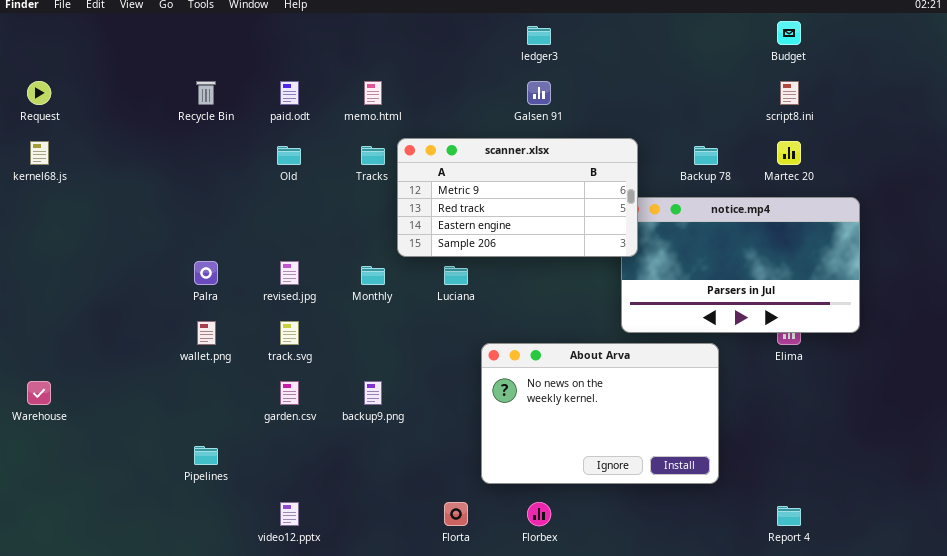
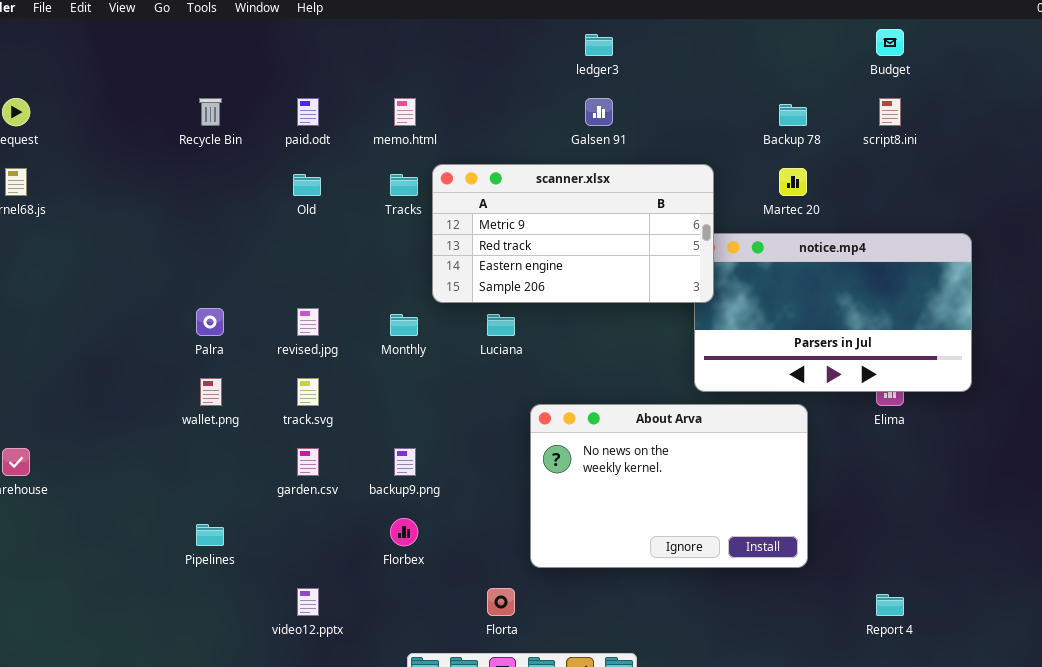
Martec 20: [777,141,801,165] -> [779,168,807,196], moved
Backup 78: [694,146,718,165] -> [779,104,807,126], moved
Florbex: [527,502,551,526] -> [390,518,418,546], moved

